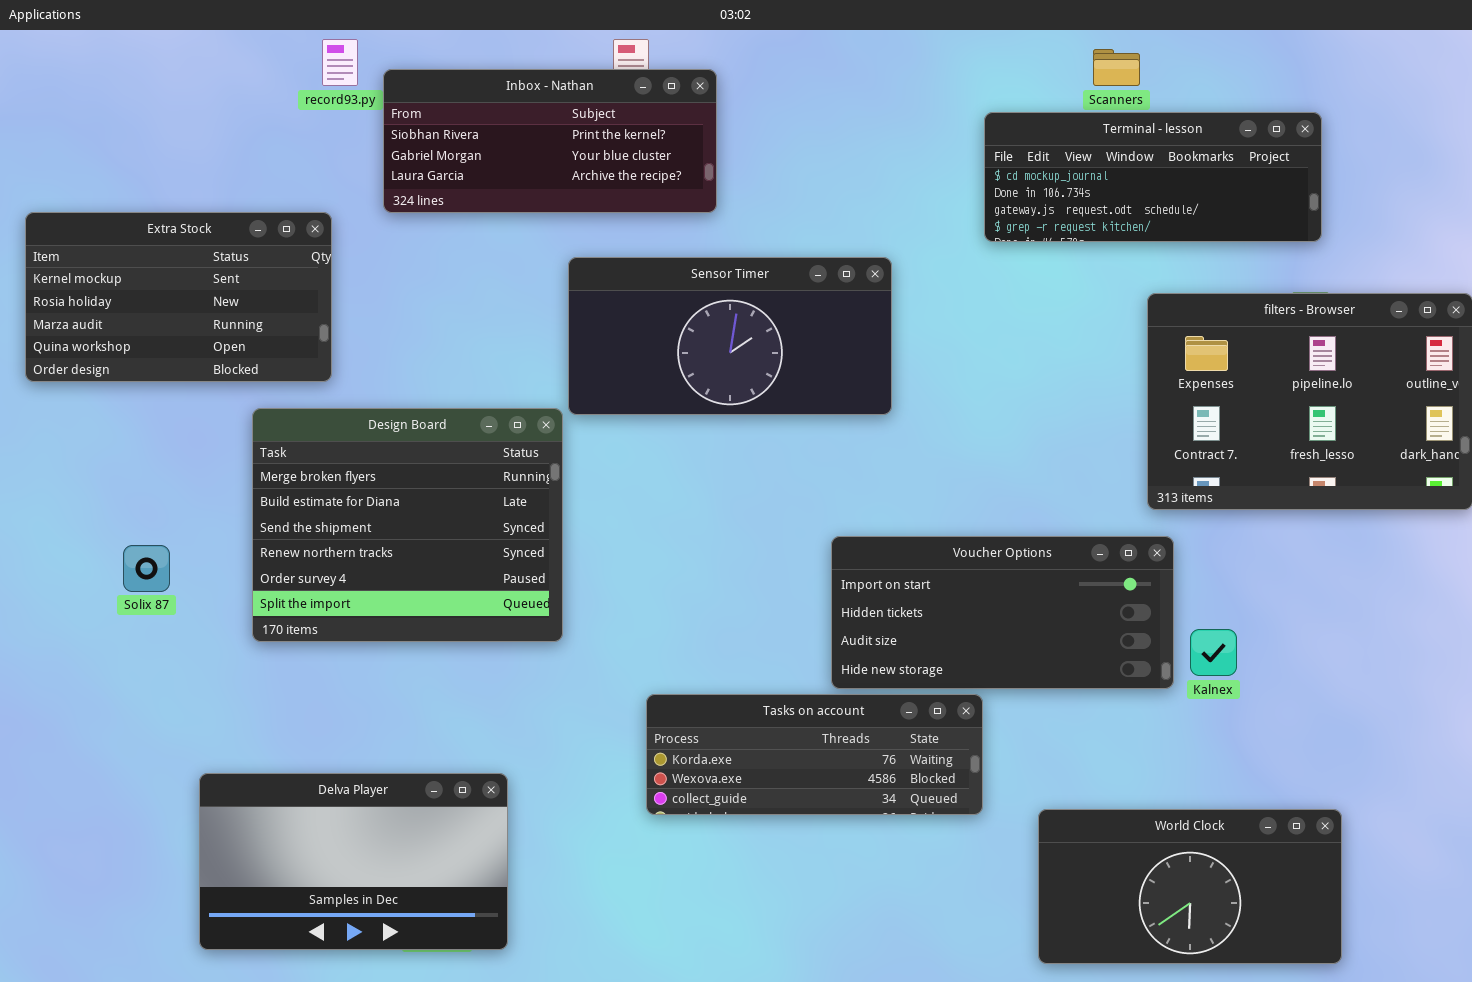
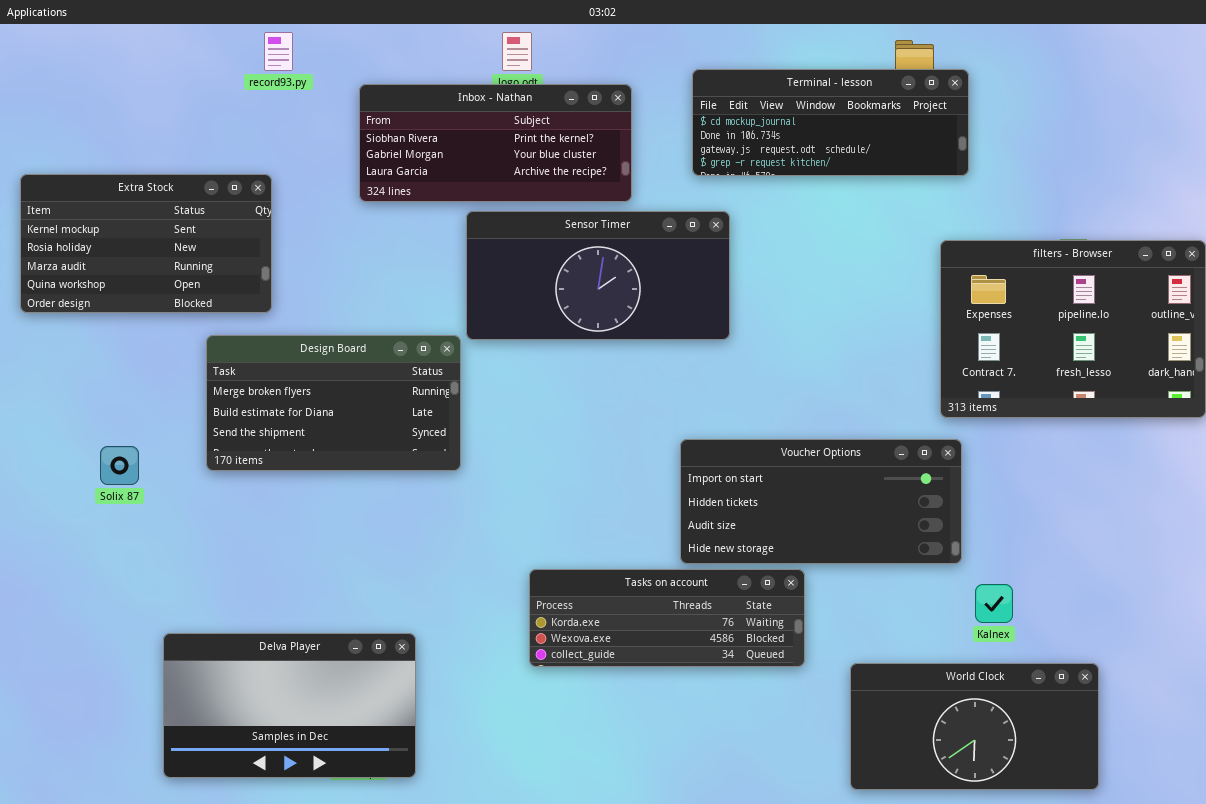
Inbox - Nathan: [383,69,717,213] -> [359,84,632,202], moved
Terminal - lesson: [984,112,1322,242] -> [692,69,969,176], moved
Design Board: [252,408,563,642] -> [206,335,461,471], resized
Kalnex: [1190,629,1237,676] -> [975,584,1013,623], moved

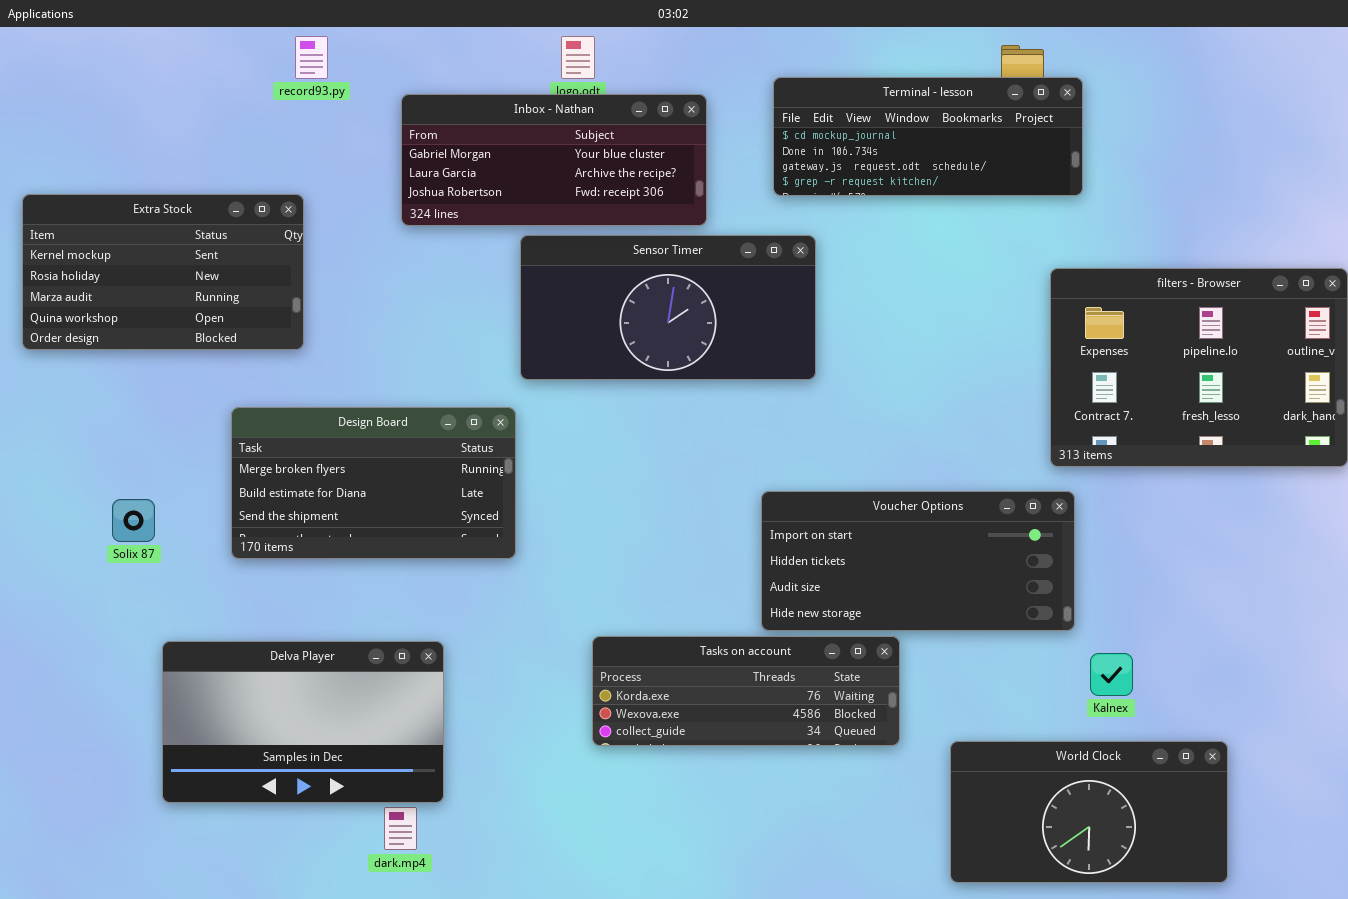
Inbox - Nathan: [359,84,632,202] -> [401,94,707,226], scrolled down 1 row
Design Board: [206,335,461,471] -> [231,407,516,559], moved
Delva Player: [163,633,416,778] -> [162,641,444,803], moved

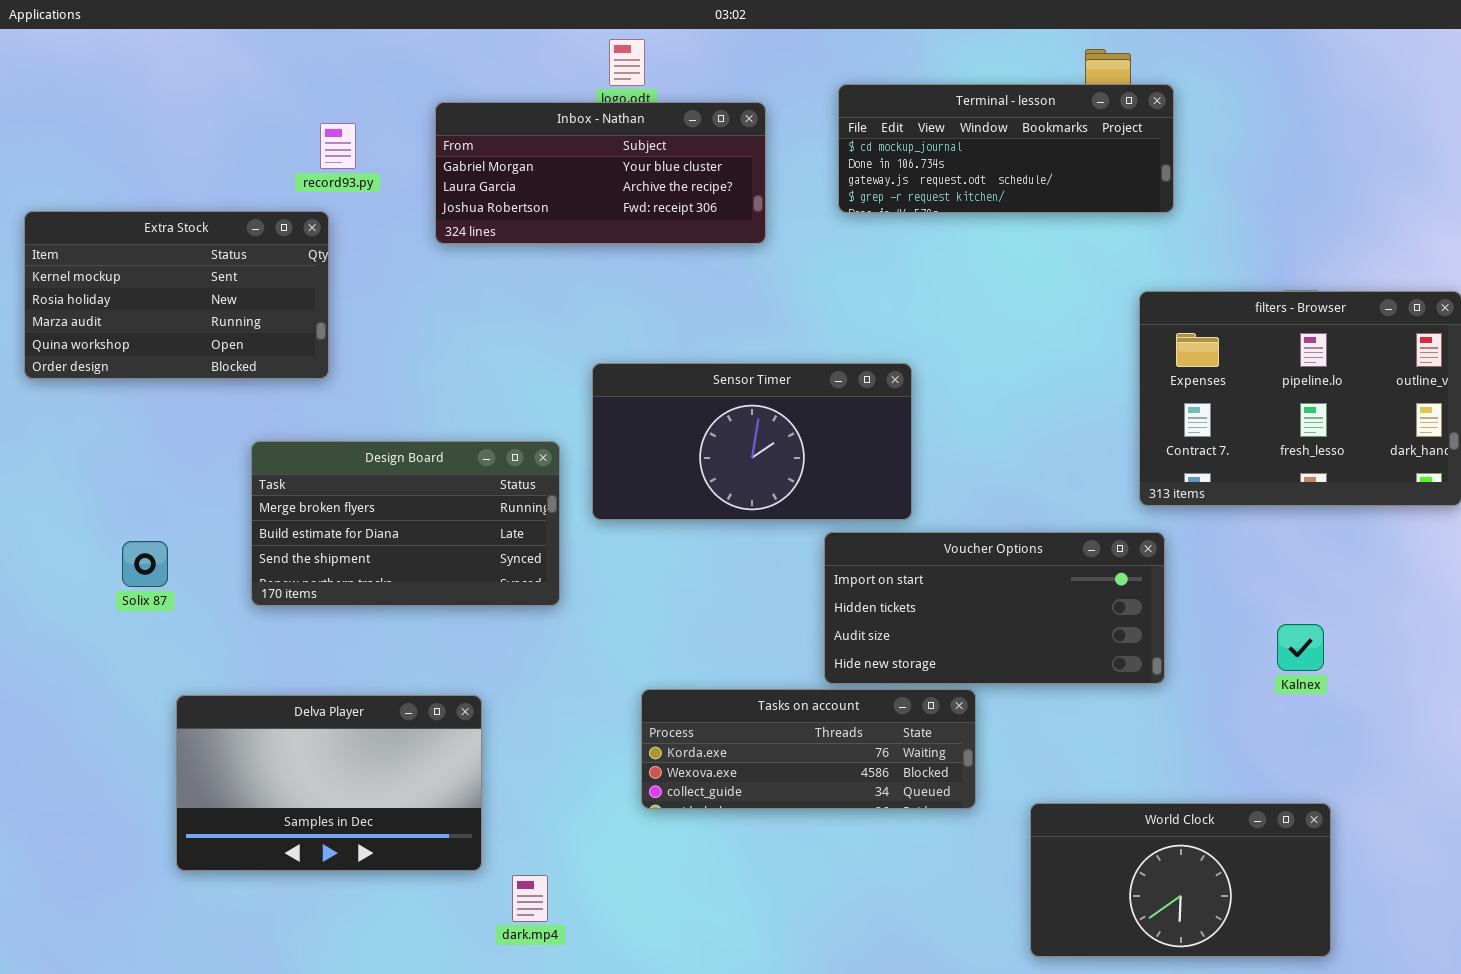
record93.py: [295,36,328,79] -> [320,123,356,169], moved
Sensor Timer: [520,235,816,380] -> [592,363,912,520], moved
Kalnex: [1090,653,1133,696] -> [1277,624,1324,671], moved
dark.mp4: [384,807,417,850] -> [512,875,548,922], moved

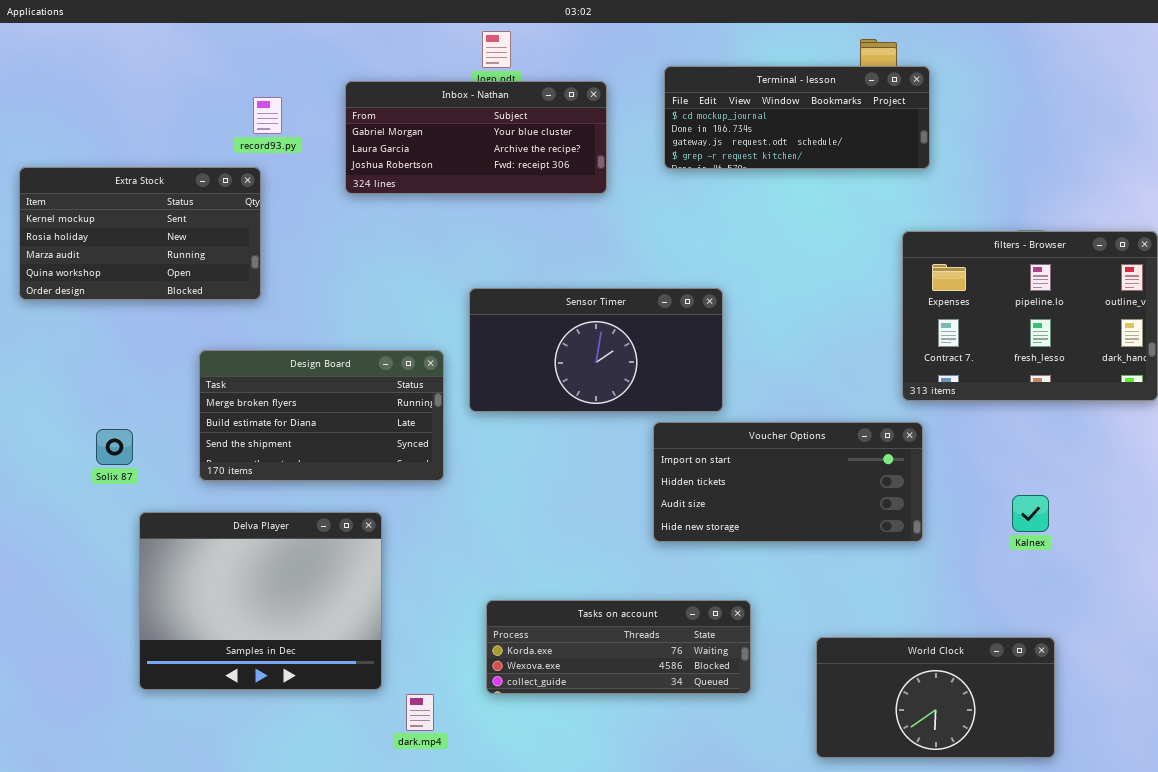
Tasks on account: [641,689,976,809] -> [486,600,751,694], moved
Delva Player: [176,695,482,871] -> [139,512,382,690], resized

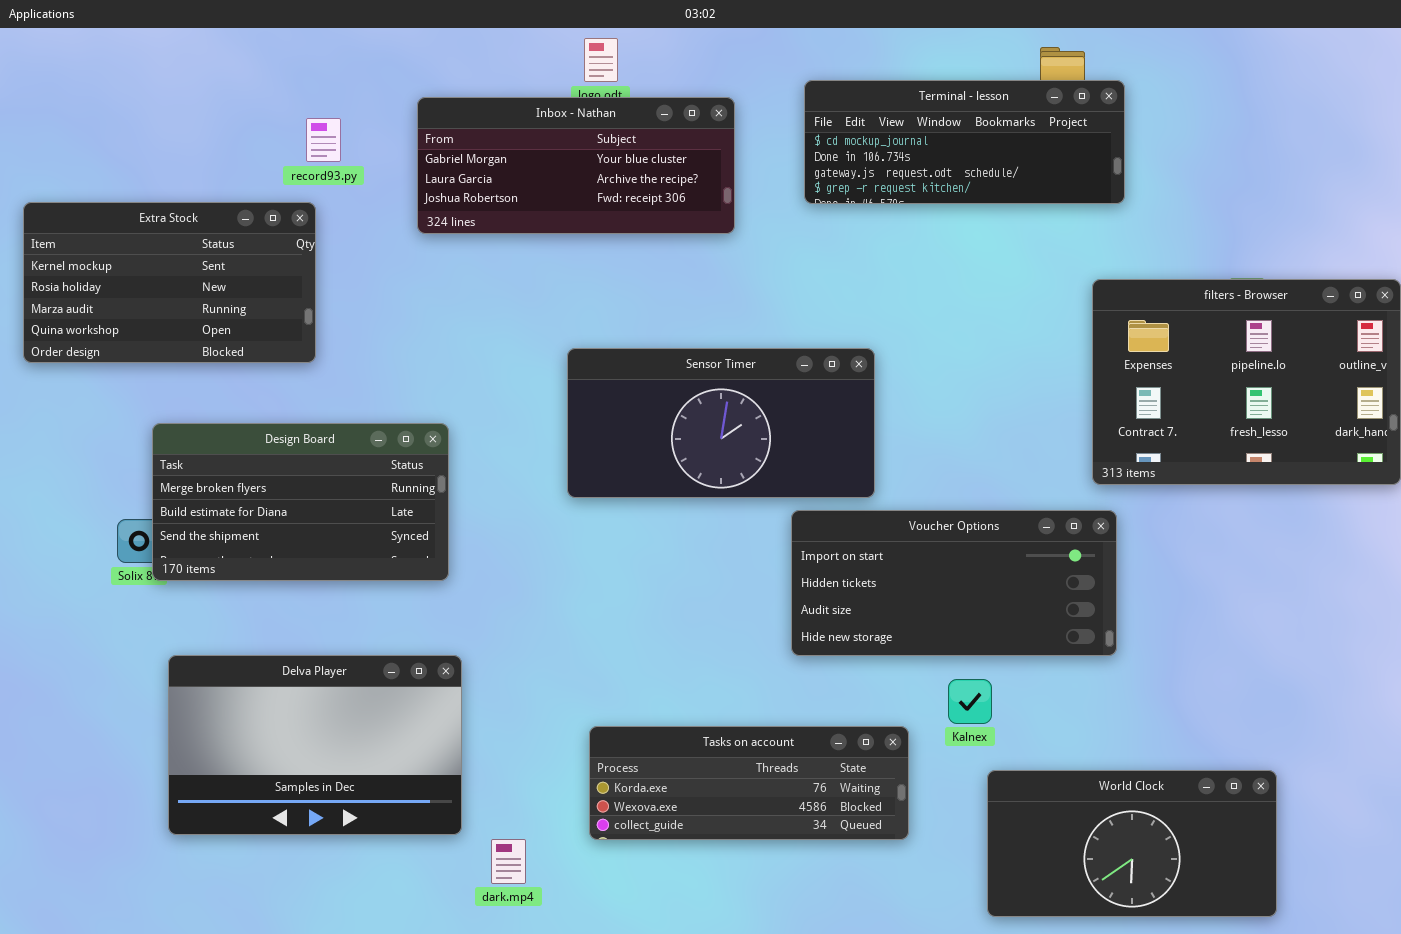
Design Board: [199,350,444,481] -> [152,423,449,581], moved
Kalnex: [1012,495,1049,532] -> [948,679,992,724], moved
Delva Player: [139,512,382,690] -> [168,655,462,835], resized

